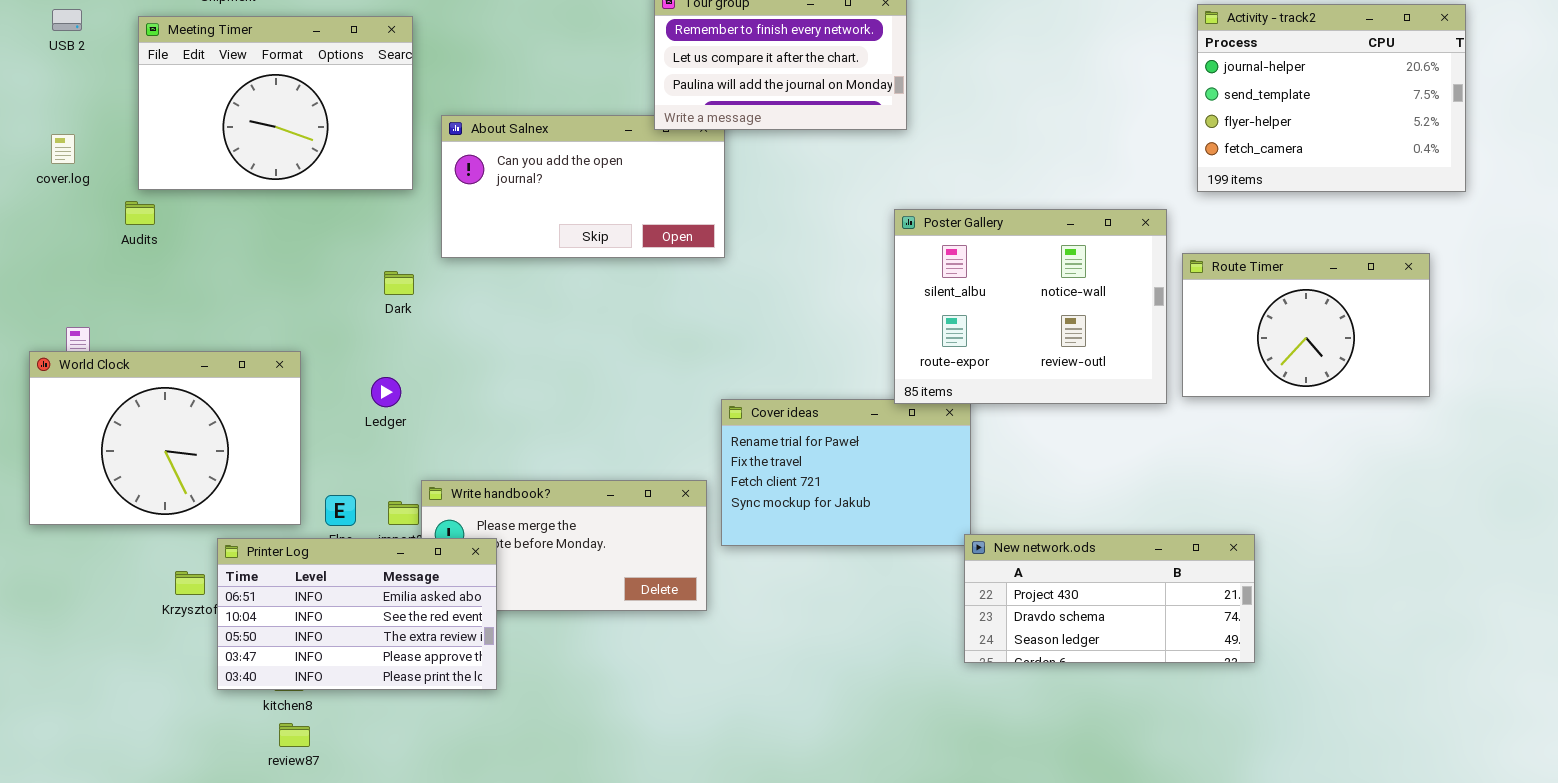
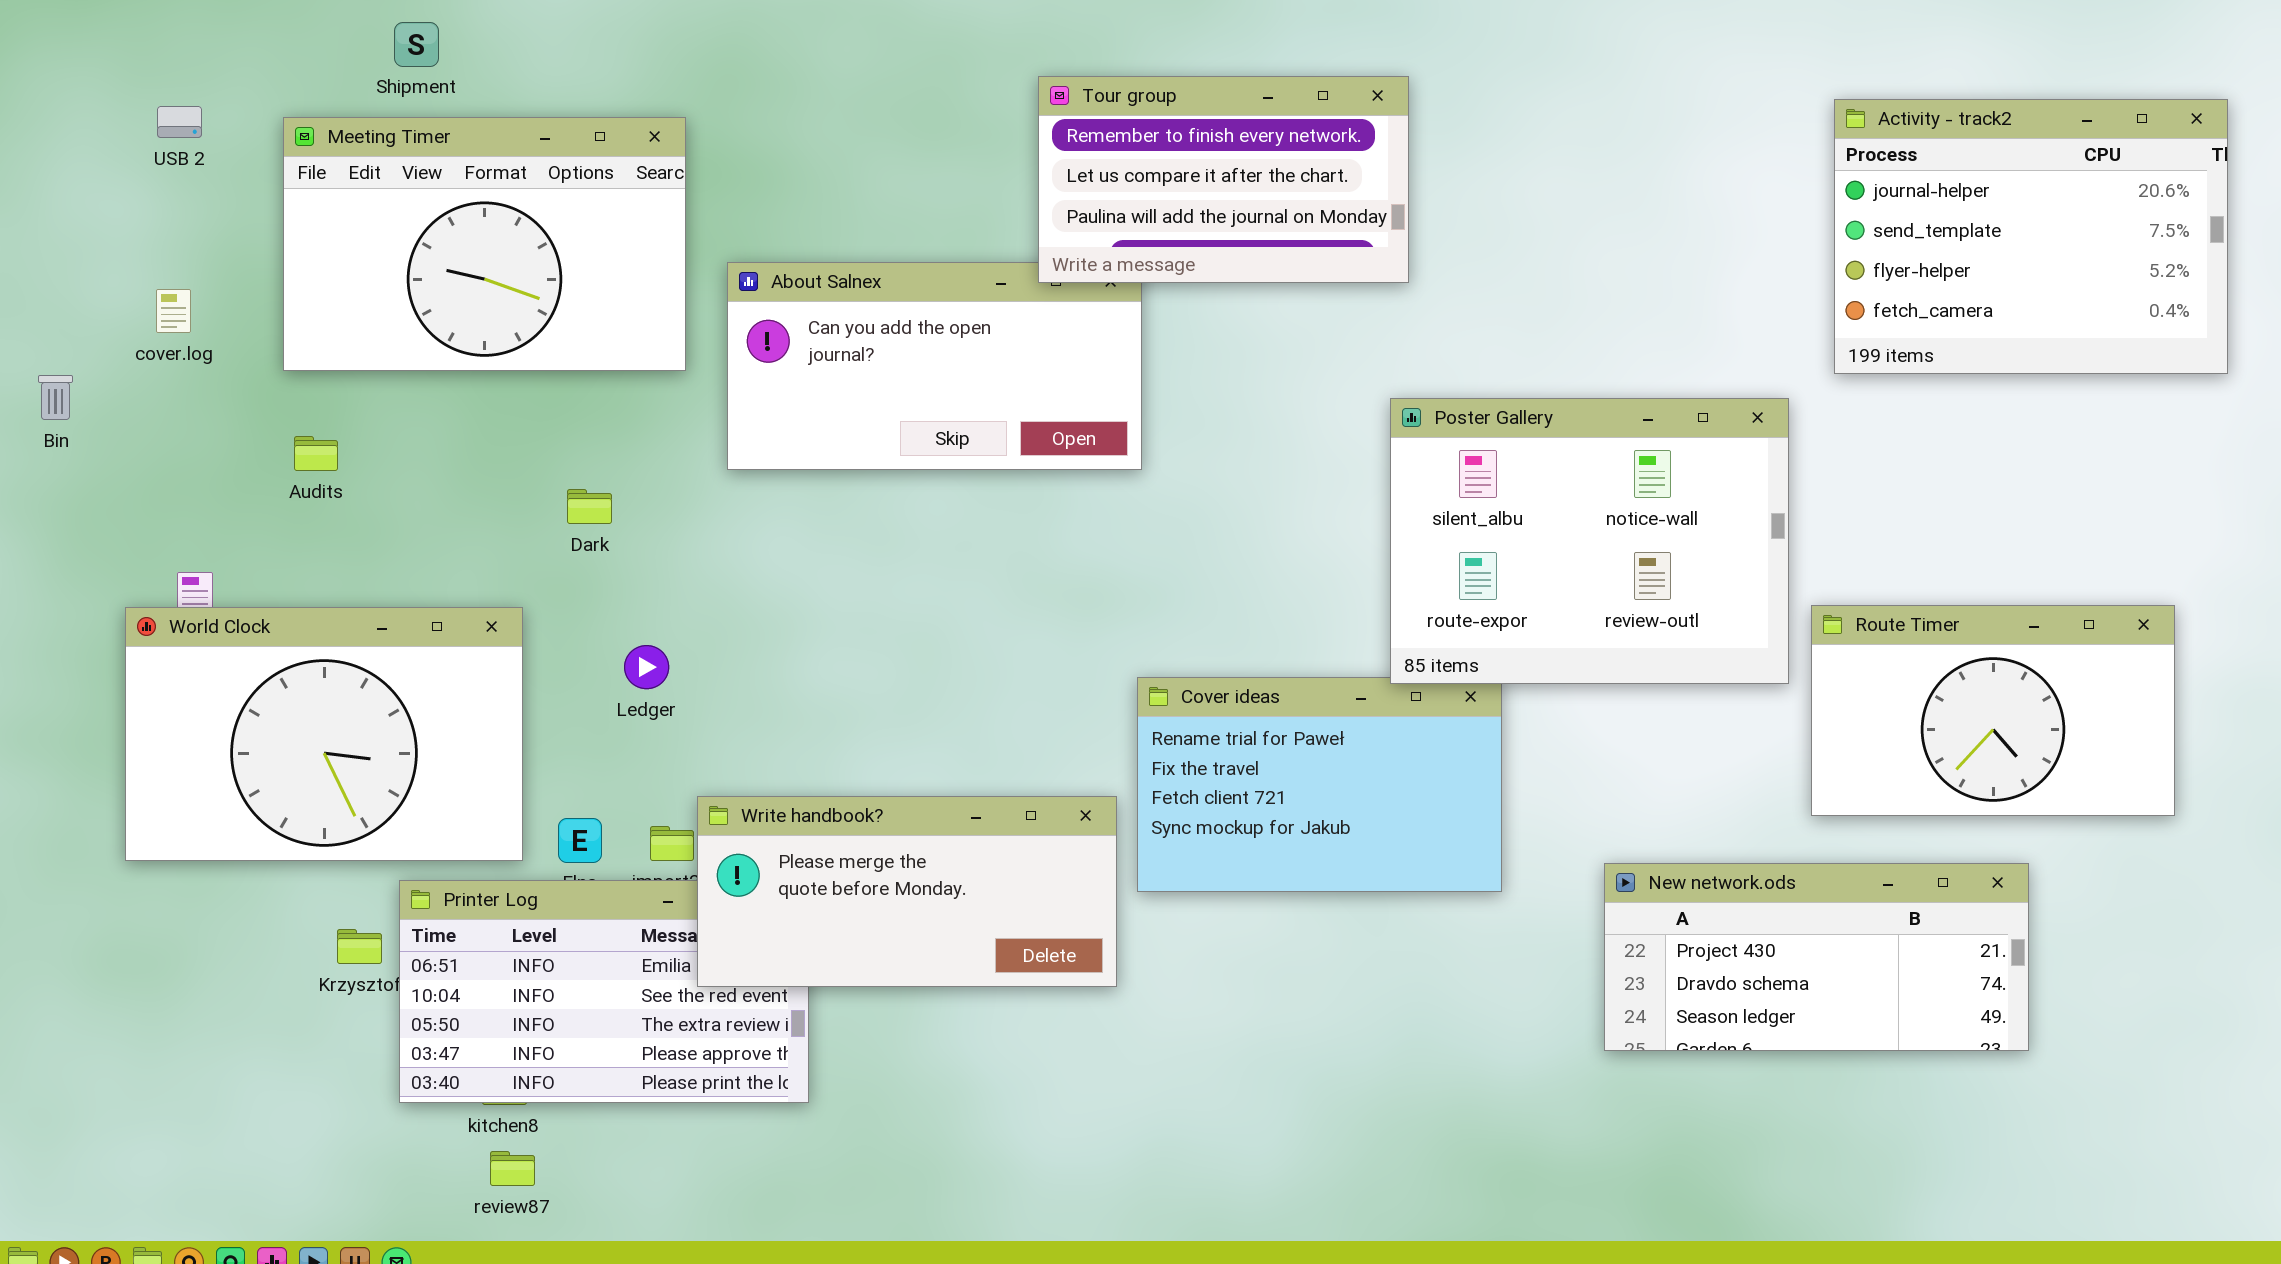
Audits: [125,201,155,225] -> [294,436,338,471], moved
Route Timer: [1182,253,1430,397] -> [1811,605,2175,816], moved
Dark: [384,271,414,295] -> [567,489,612,524], moved
Write handbook?: [421,480,707,611] -> [697,796,1117,987], raised
New network.ods: [964,534,1255,663] -> [1604,863,2029,1051], moved

